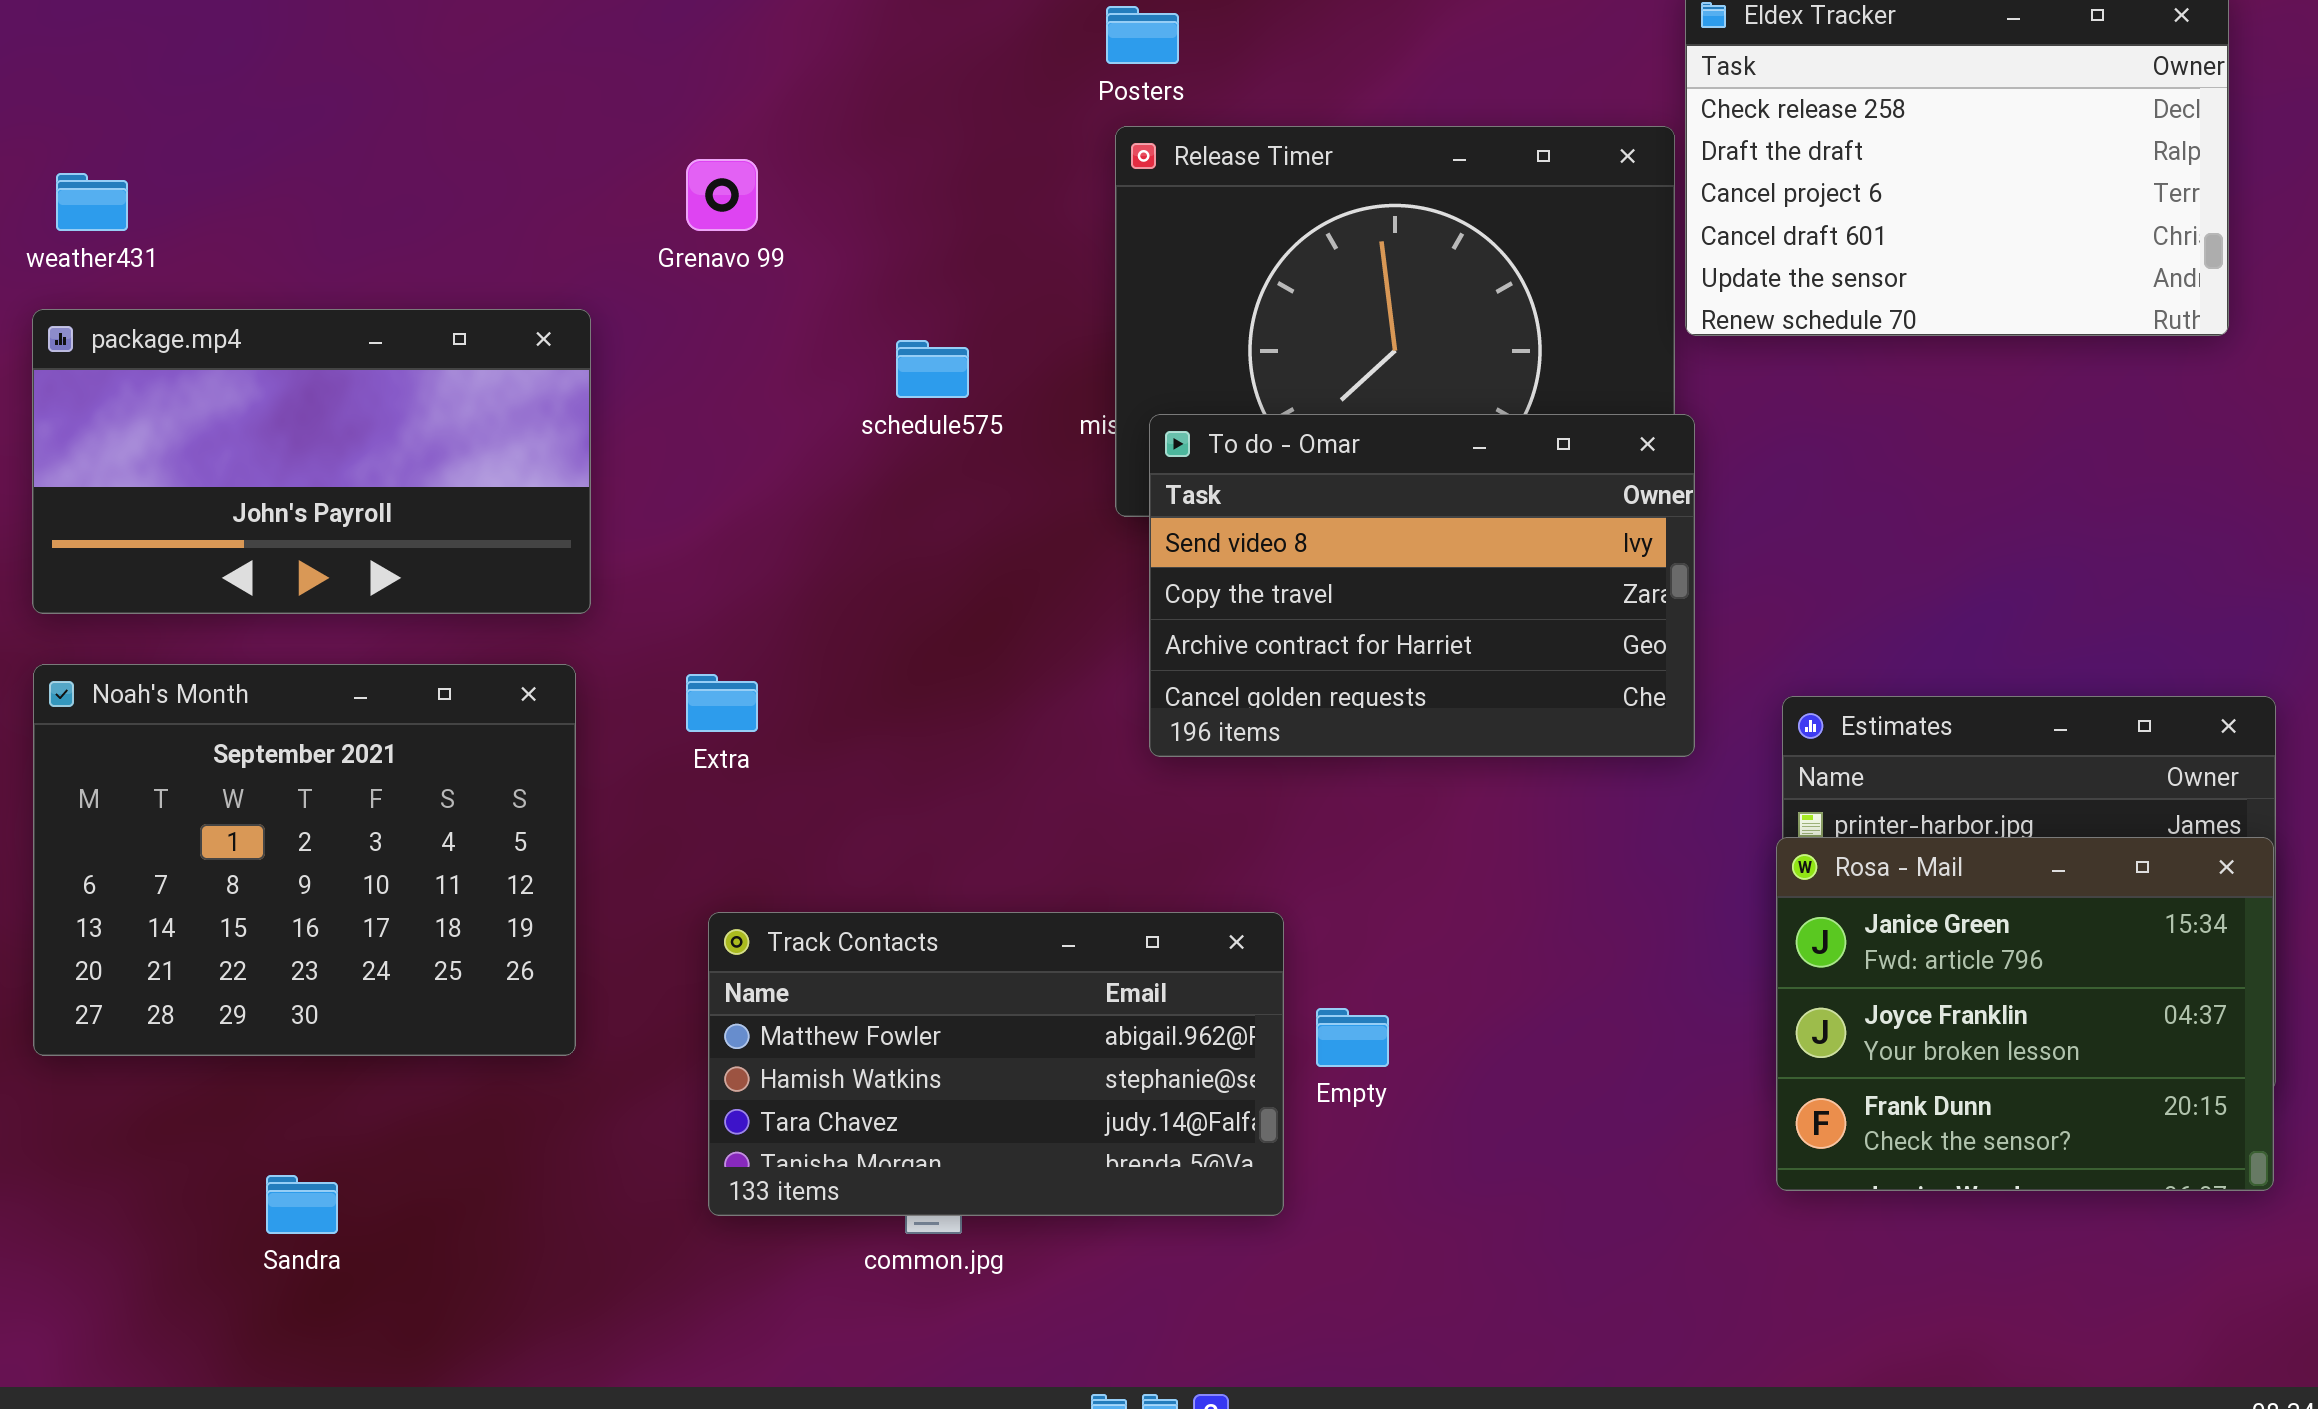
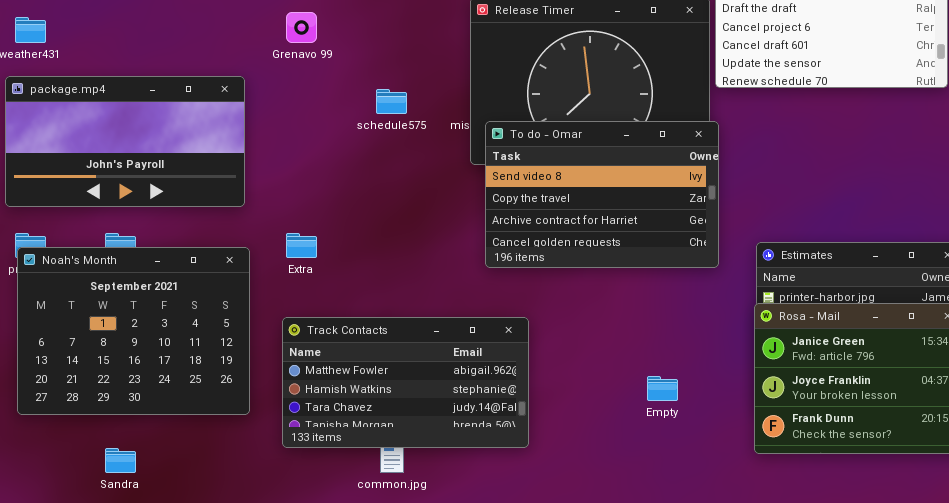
Noah's Month: [33,664,576,1056] -> [17,247,250,415], moved
Track Contacts: [708,912,1284,1216] -> [282,317,529,448], moved
Empty: [1316,1008,1389,1067] -> [647,376,678,401], moved

